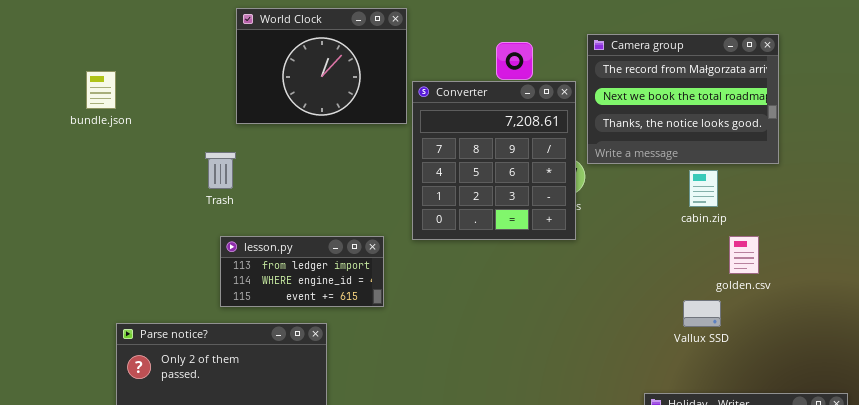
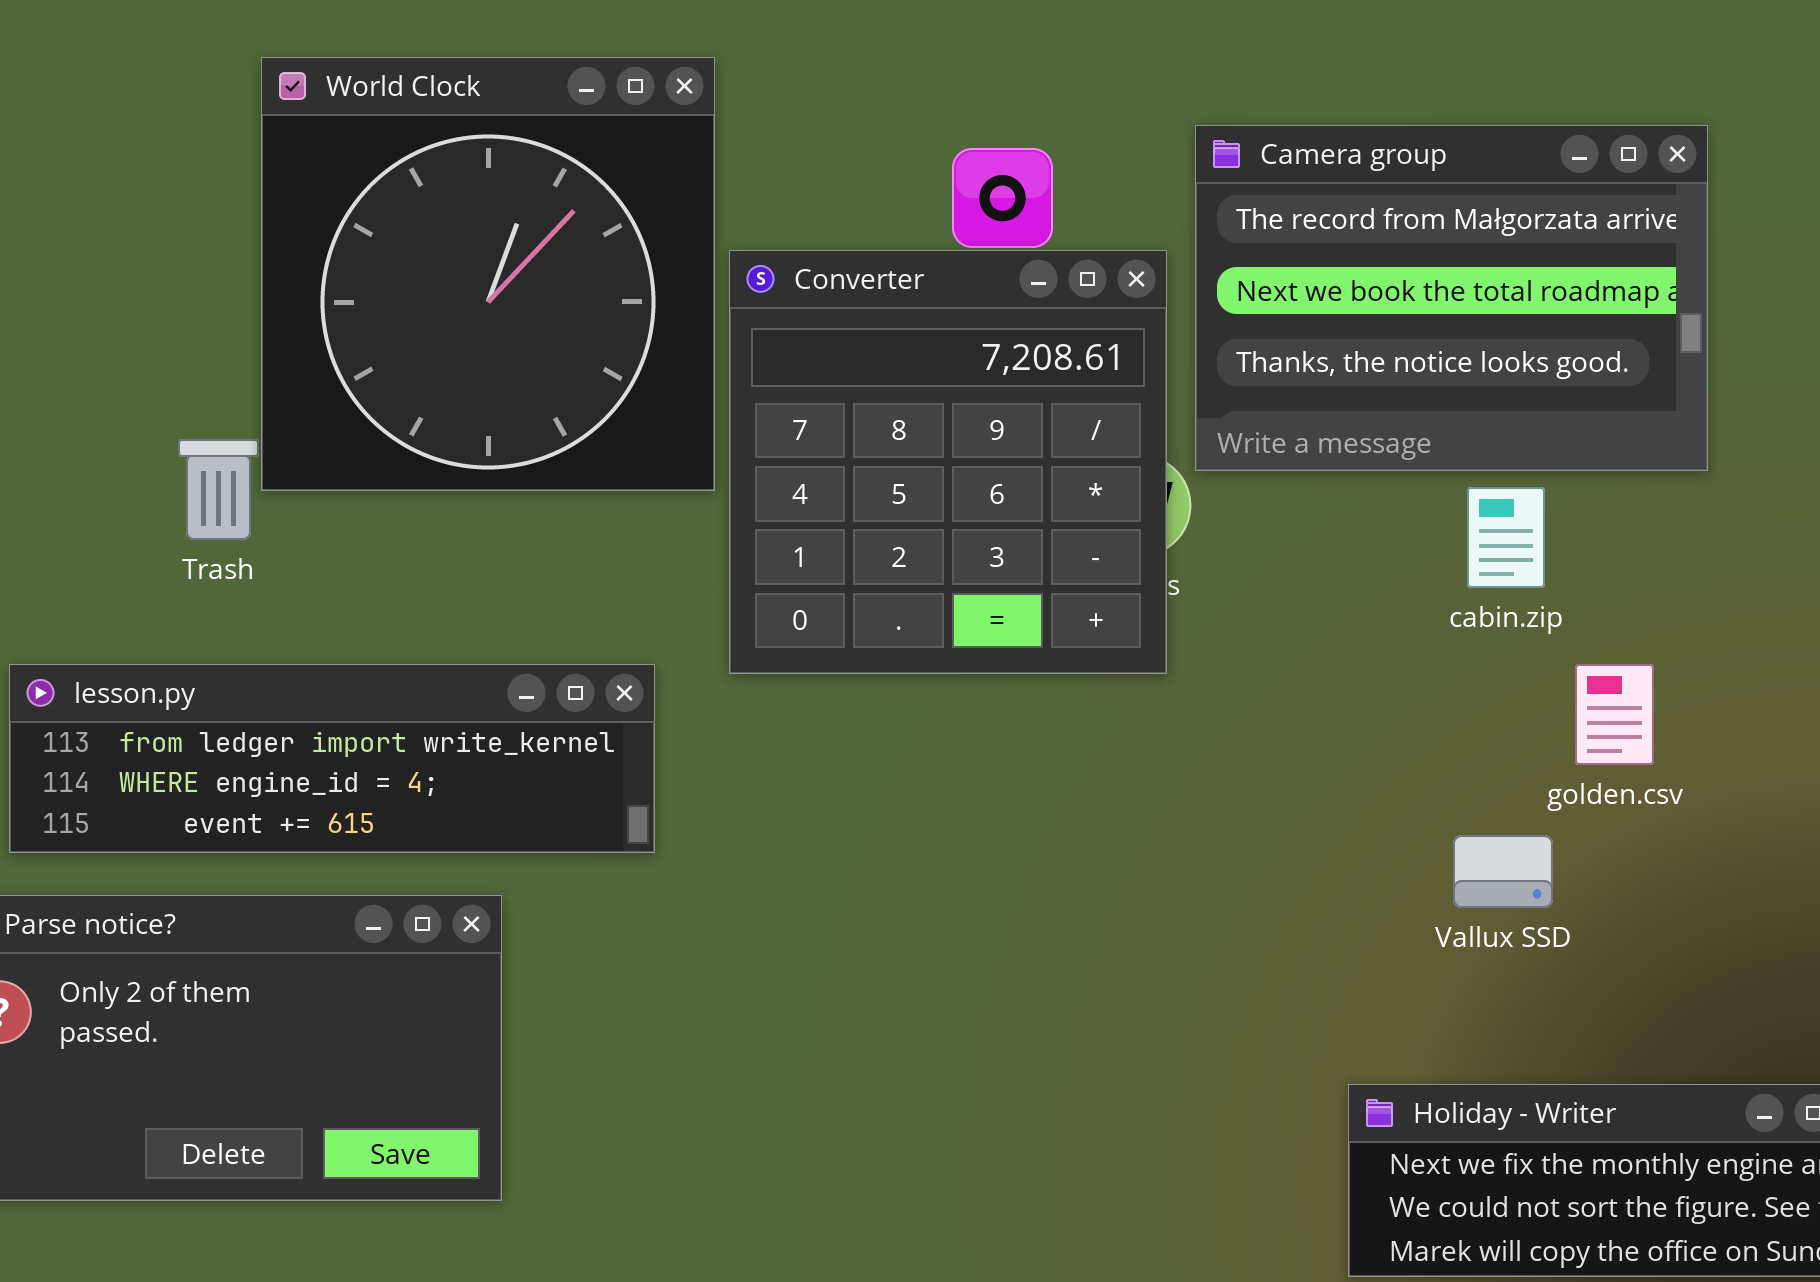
World Clock: [236,8,407,124] -> [261,57,715,491], resized
lesson.py: [220,236,384,307] -> [9,664,655,853], resized

